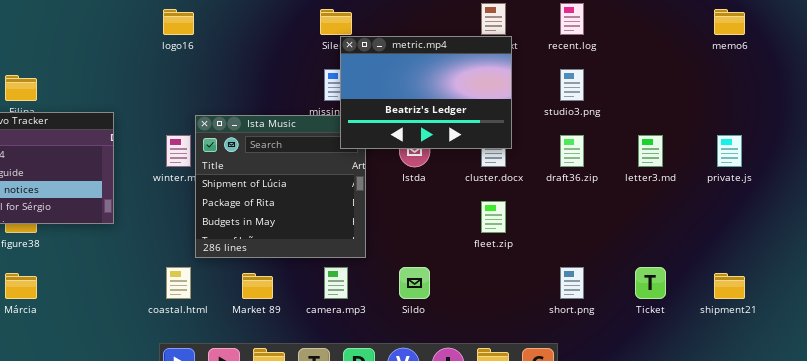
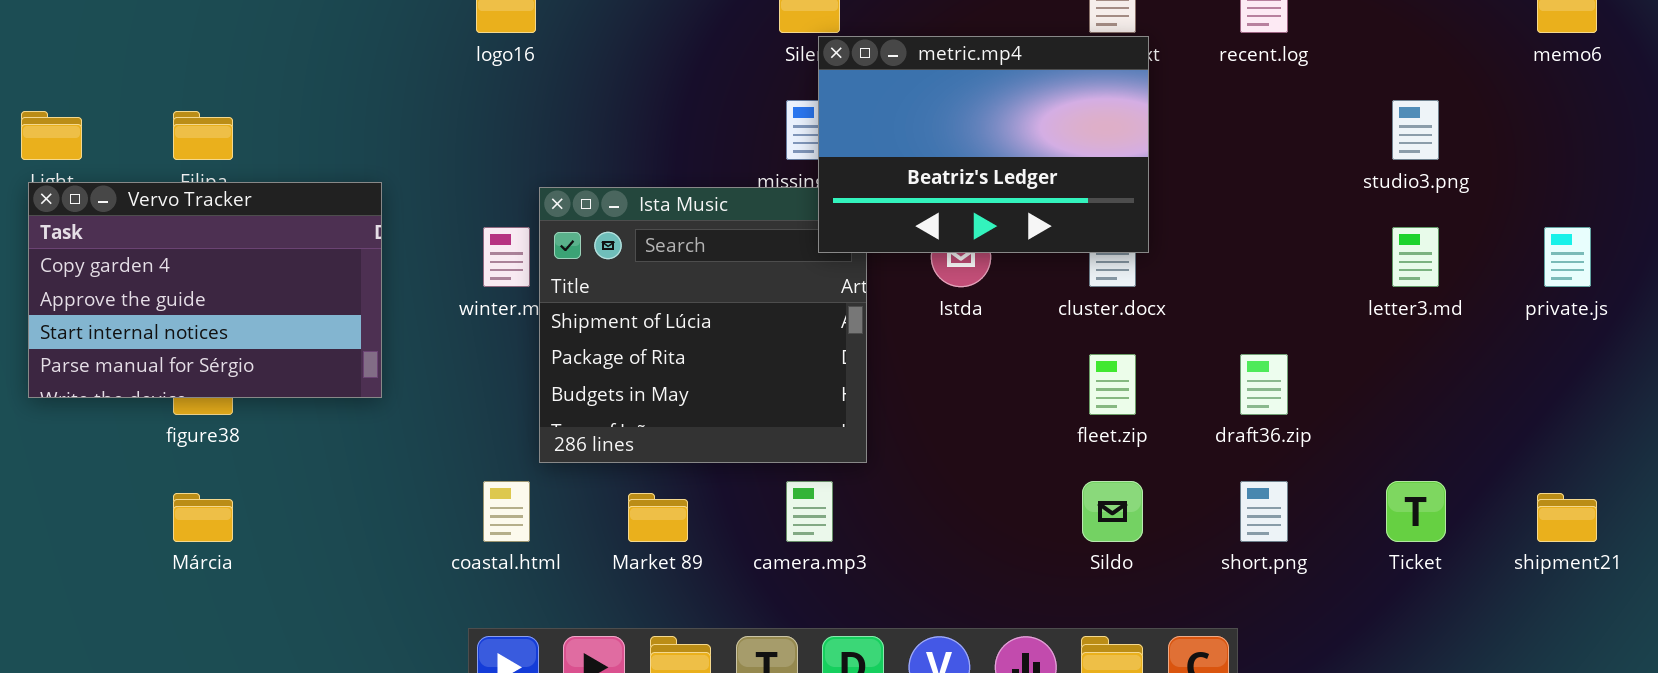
studio3.png: [560,69,584,101] -> [1392,100,1439,160], moved
draft36.zip: [560,135,584,167] -> [1240,354,1288,415], moved
Sildo: [399,267,430,299] -> [1082,481,1143,542], moved

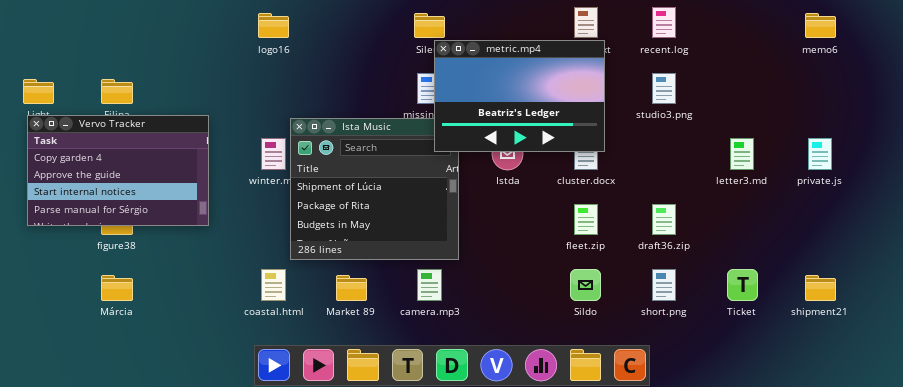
studio3.png: [1392,100,1439,160] -> [652,73,676,104], moved

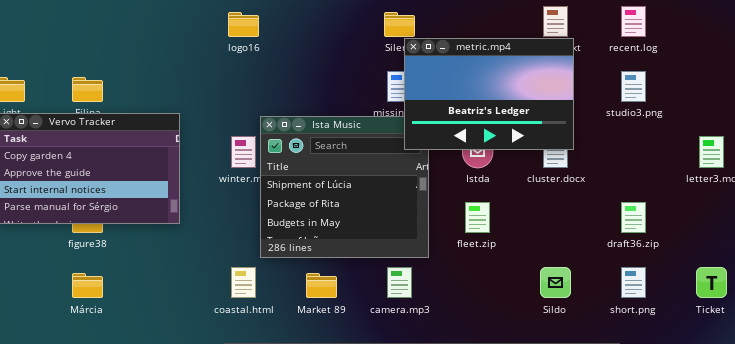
fleet.zip: [574,204,598,235] -> [465,202,490,233], moved

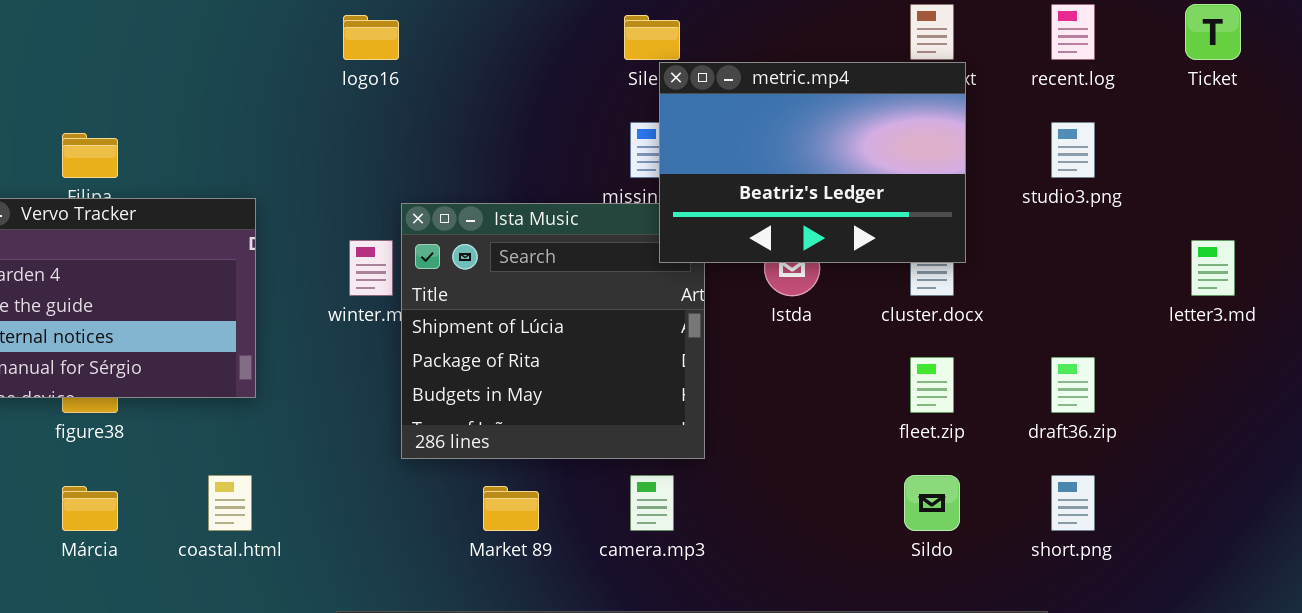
fleet.zip: [465,202,490,233] -> [910,357,954,413], moved
coastal.html: [231,267,256,298] -> [208,475,252,531], moved
Ticket: [696,267,727,298] -> [1185,4,1241,60], moved

